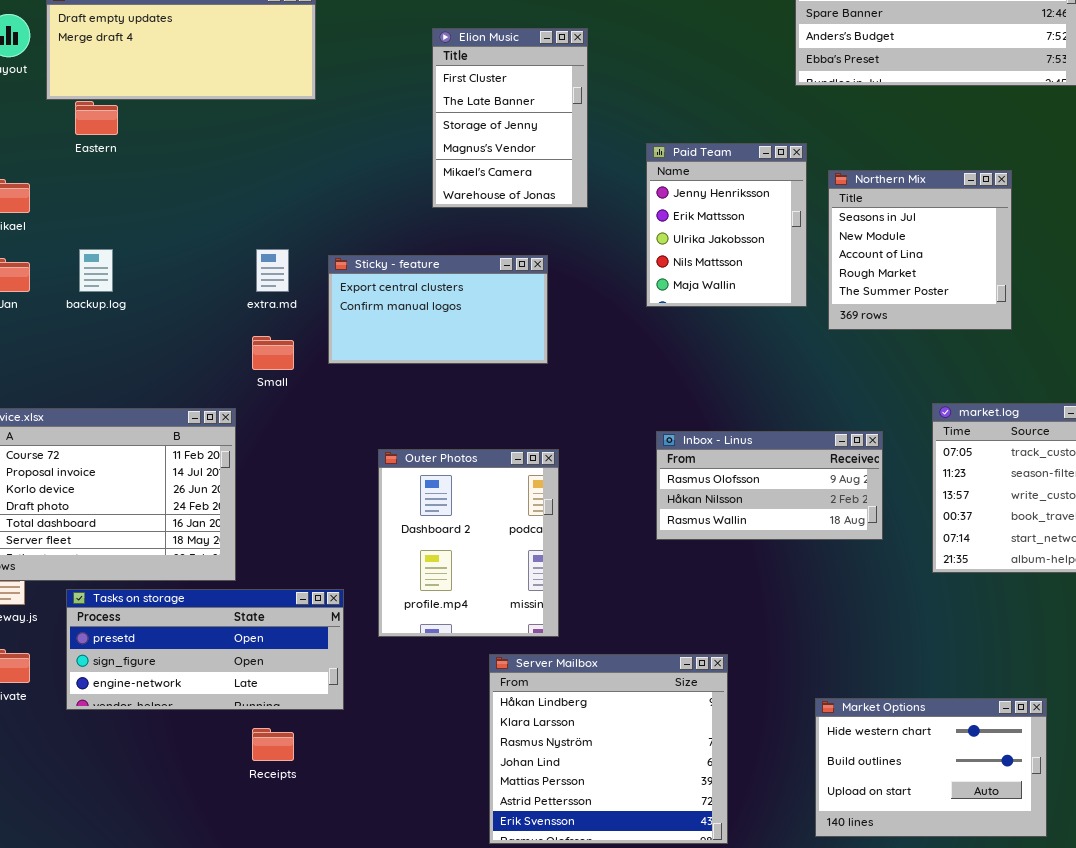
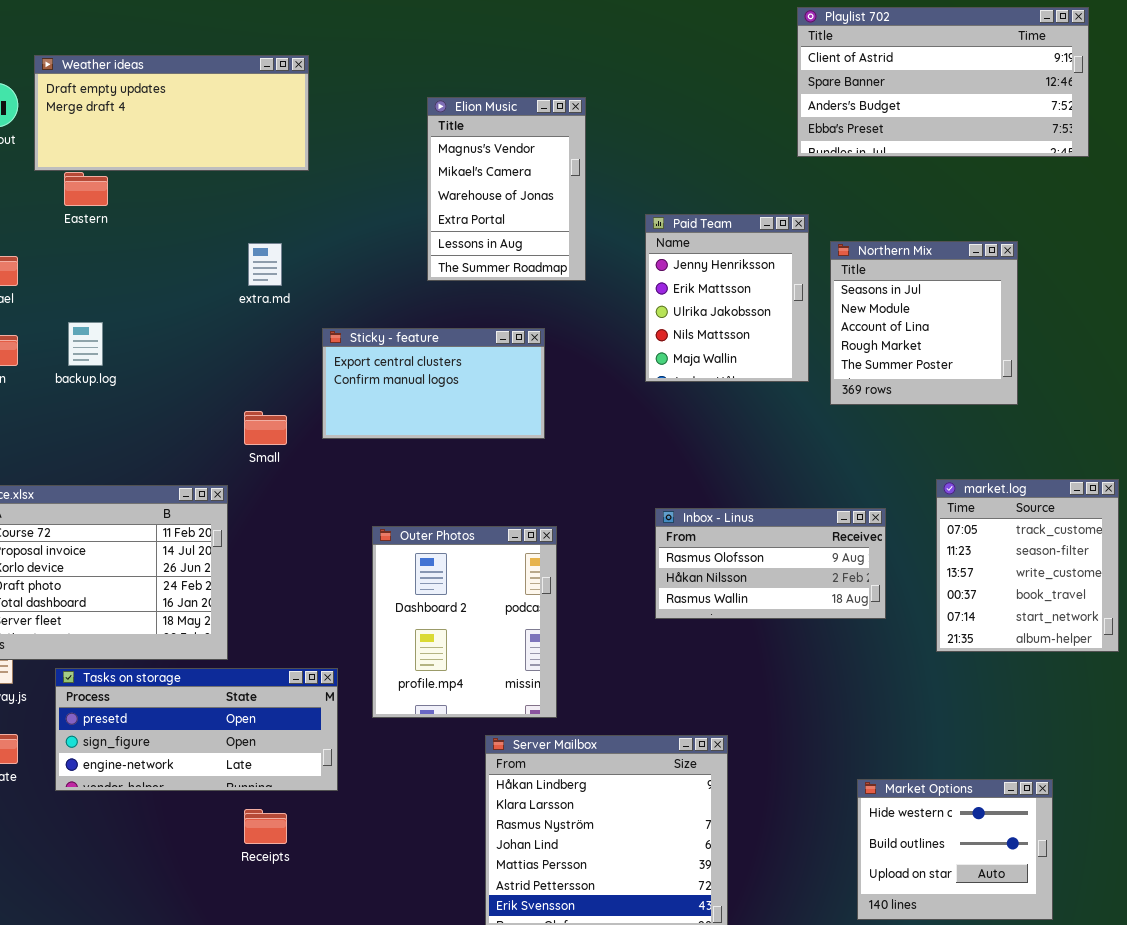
Elion Music: [432,28,588,208] -> [427,97,586,281], scrolled down 3 rows
extra.md: [256,249,289,292] -> [248,243,282,286], moved
Market Options: [815,698,1047,837] -> [857,779,1053,920], resized

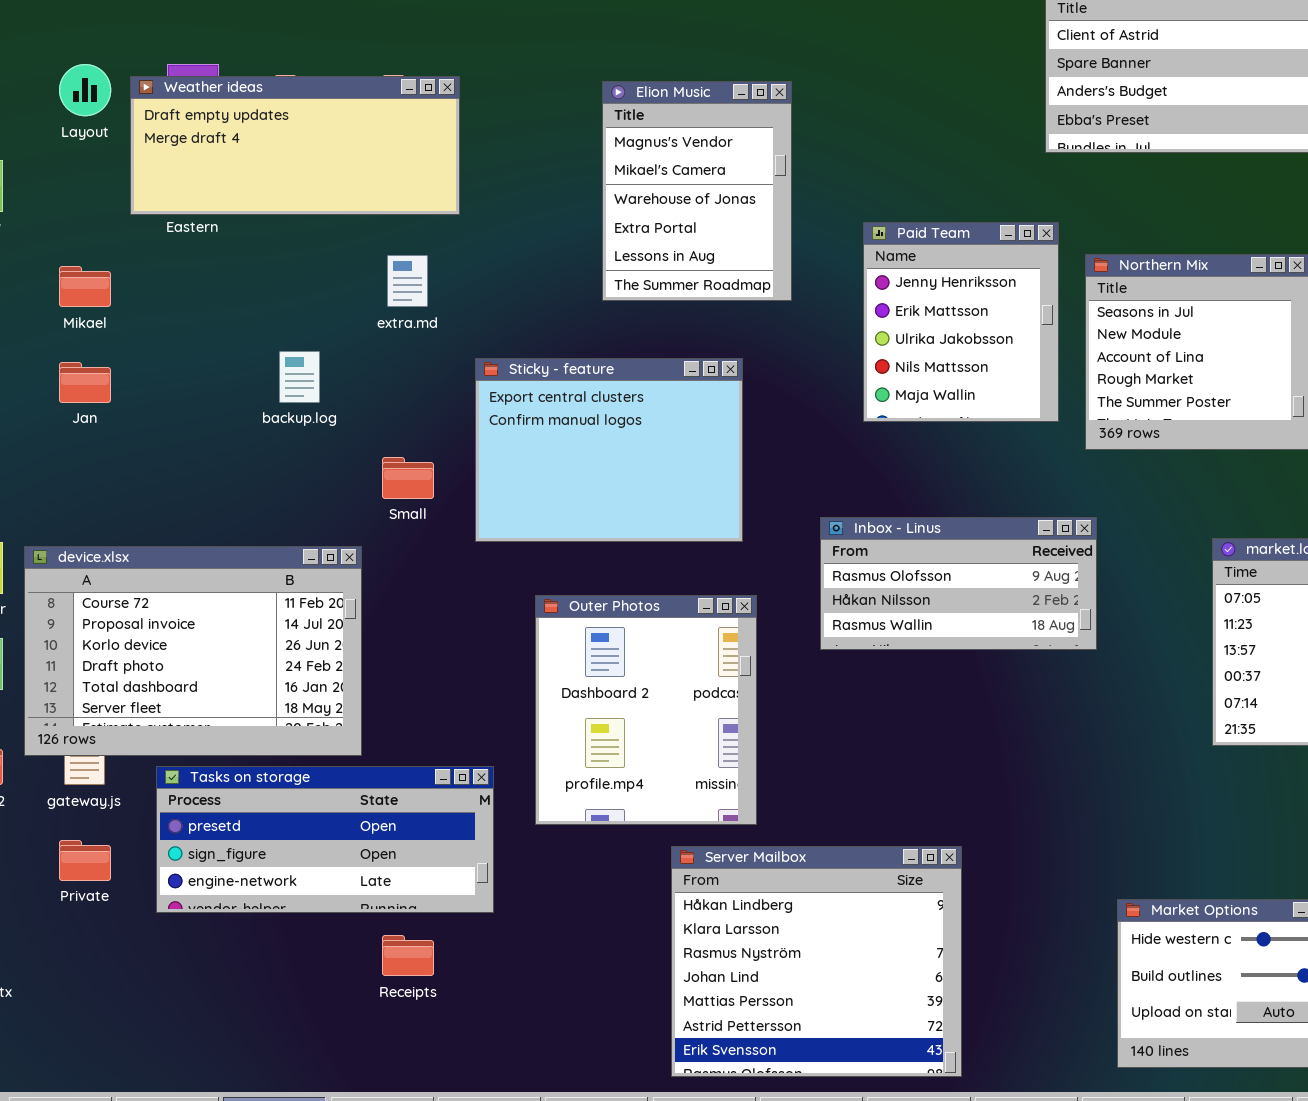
Weather ideas: [34,55,309,171] -> [130,76,460,215], moved
backup.log: [68,322,103,366] -> [279,351,320,403], moved
Sticky - feature: [322,328,545,439] -> [475,358,743,542], resized
Inbox - Linus: [655,508,886,619] -> [820,517,1097,650], moved

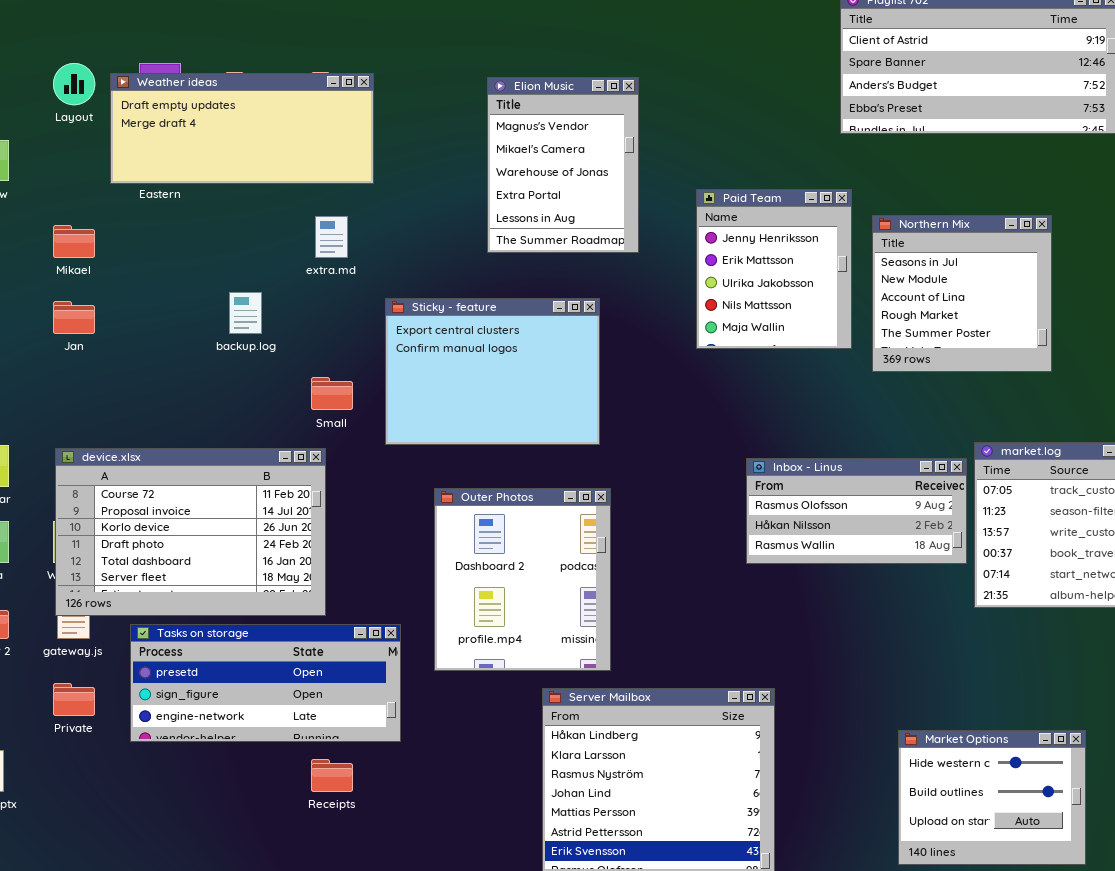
Inbox - Linus: [820,517,1097,650] -> [746,458,967,564], moved
device.xlsx: [24,546,362,756] -> [55,448,326,616], moved

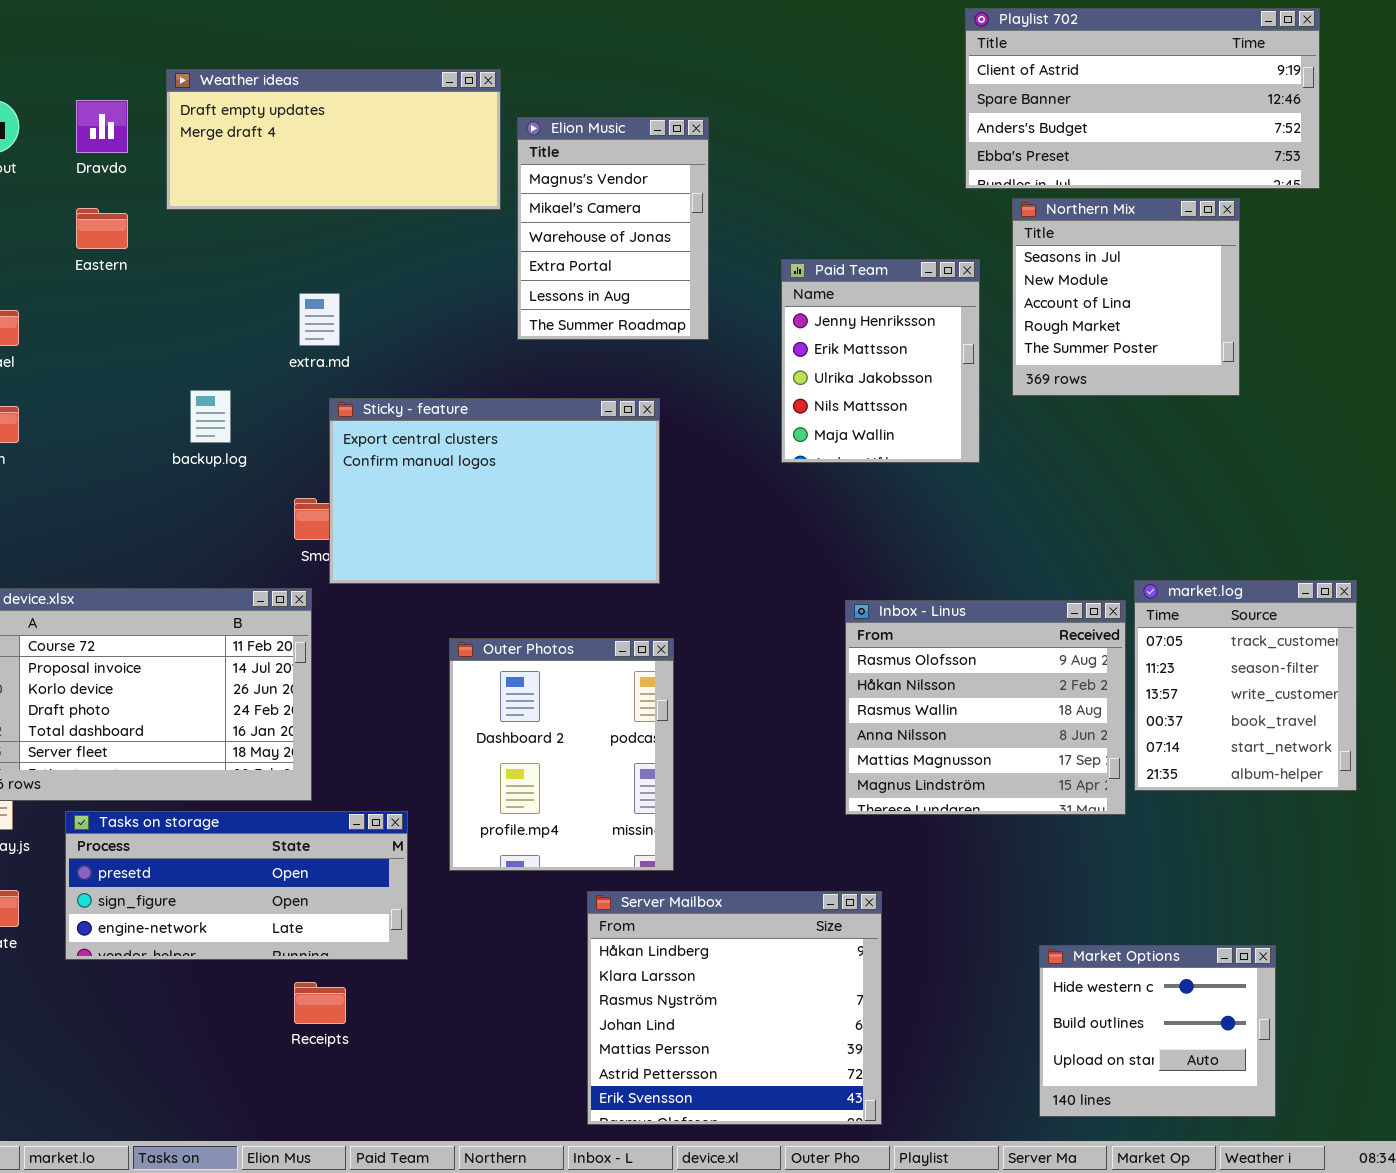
Weather ideas: [110,73,374,184] -> [166,69,501,210], moved
Northern Mix: [872,215,1052,372] -> [1012,198,1240,396], moved
Sticky - feature: [385,298,600,445] -> [329,398,660,584], resized
Inbox - Linus: [746,458,967,564] -> [845,600,1126,815], resized

